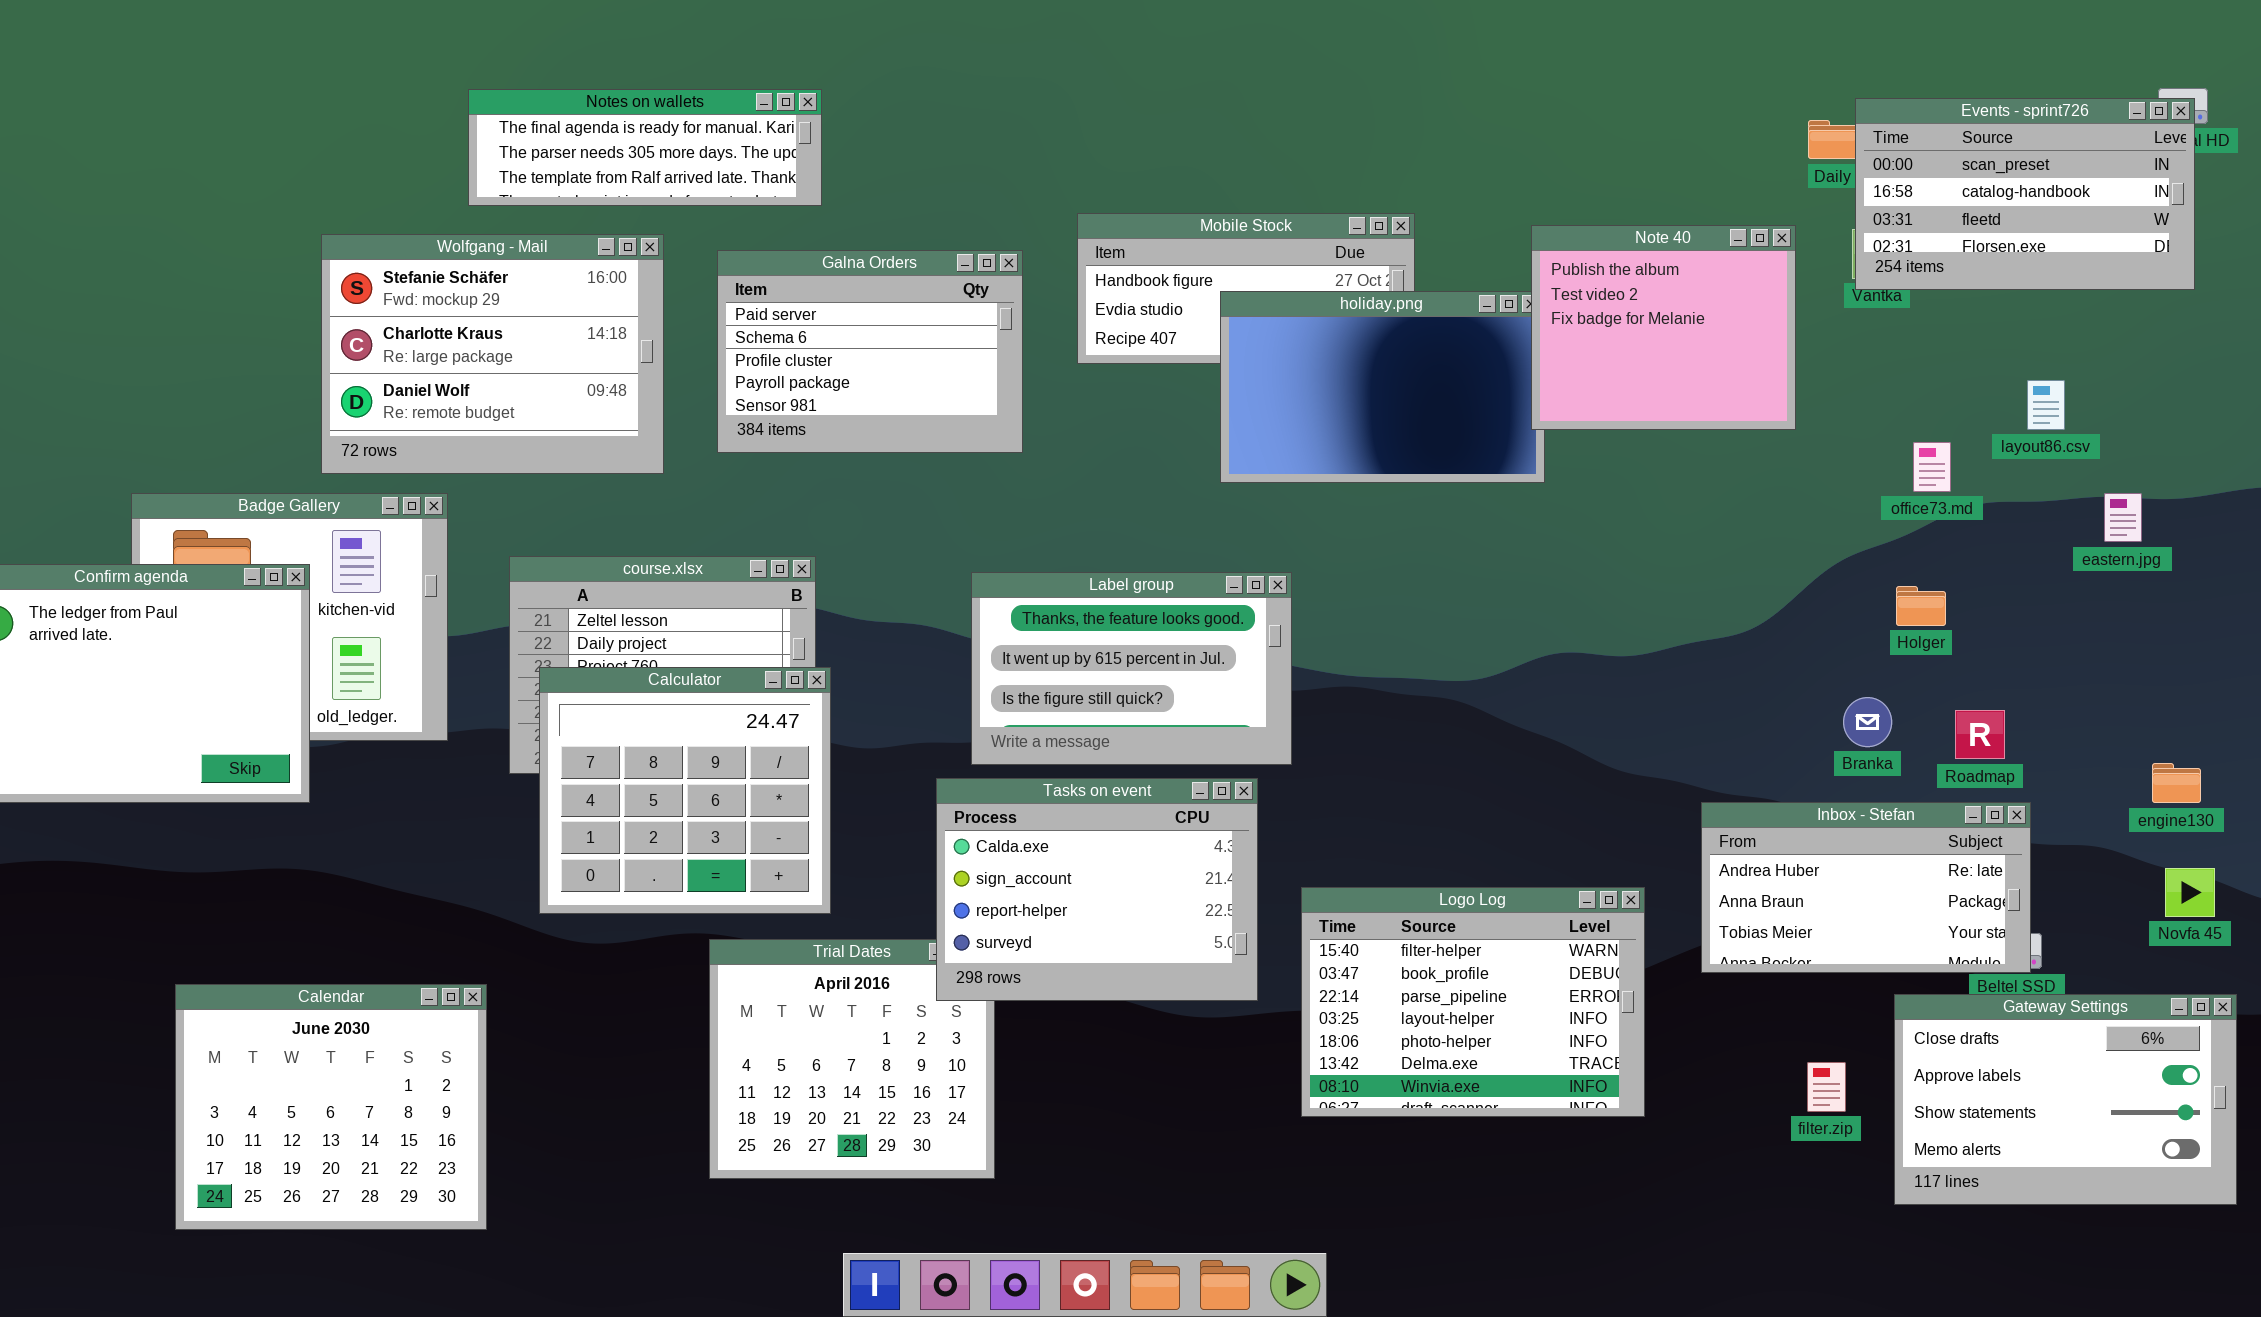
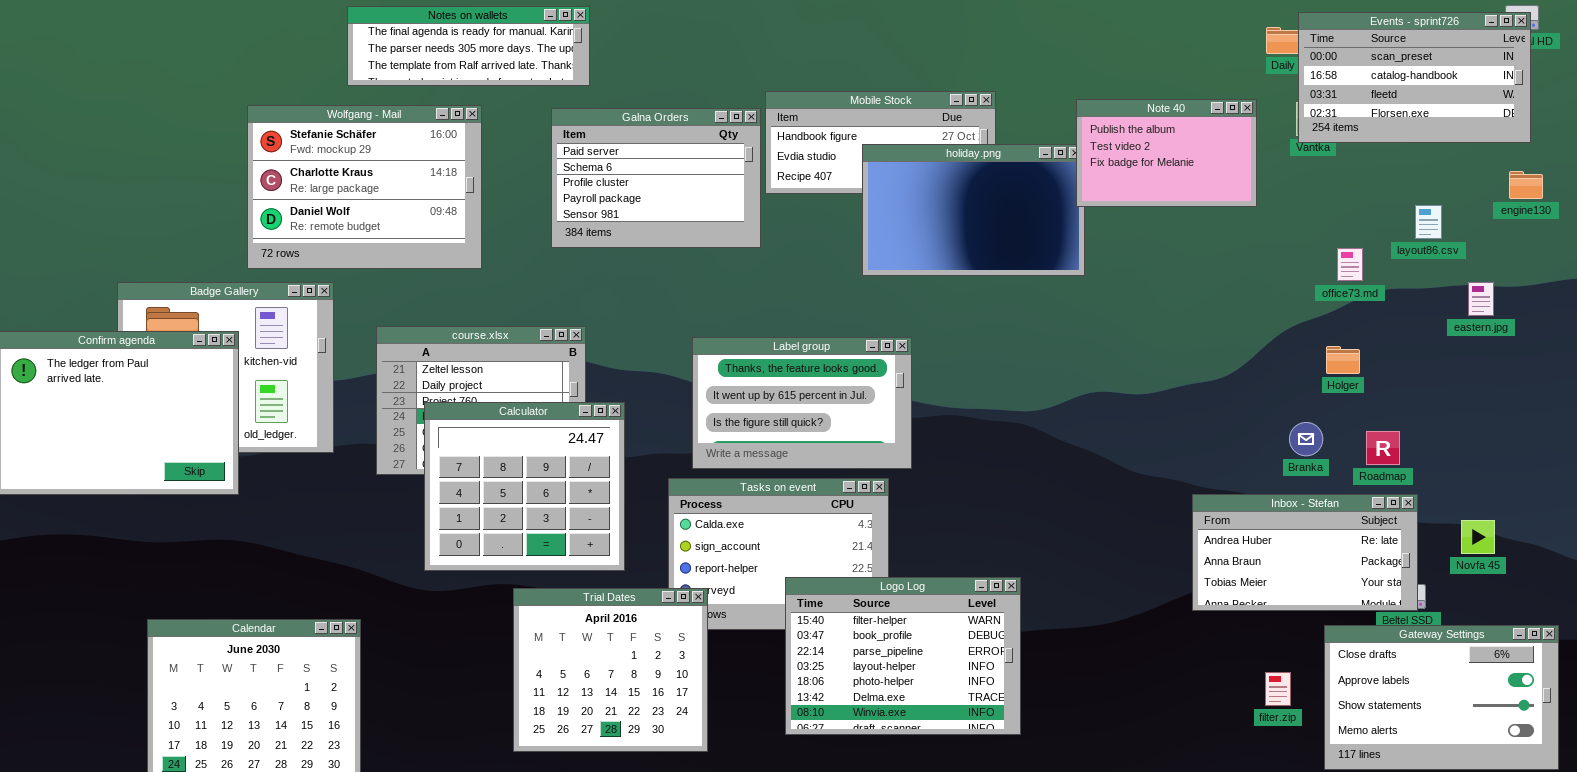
Note 40: [1531,225,1796,430] -> [1076,99,1257,207], resized
Galna Orders: [717,250,1023,453] -> [551,108,761,248], moved
Calculator: [539,667,831,914] -> [424,402,625,571], moved
engine130: [2152,763,2201,803] -> [1509,171,1543,199], moved
Novfa 45: [2165,868,2215,917] -> [1461,520,1495,554], moved
Logo Log: [1301,887,1645,1117] -> [785,577,1021,735], moved
Trial Dates: [709,939,995,1179] -> [513,588,708,752], raised

